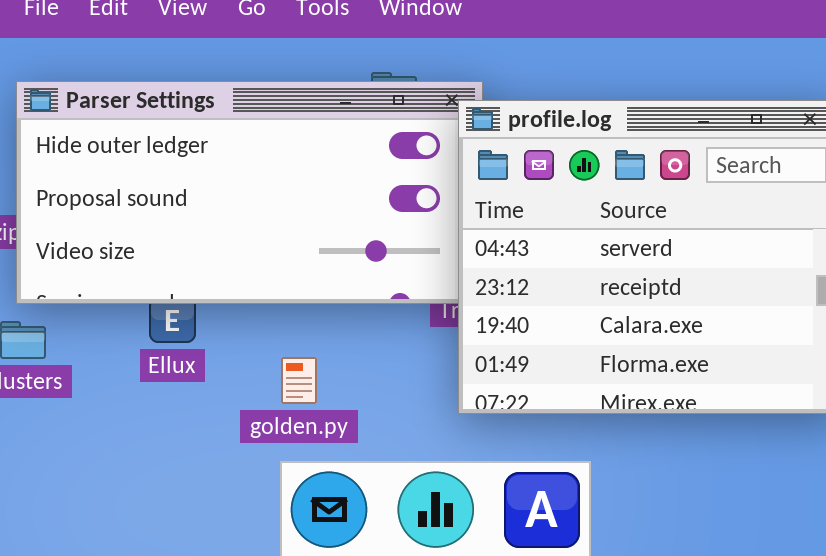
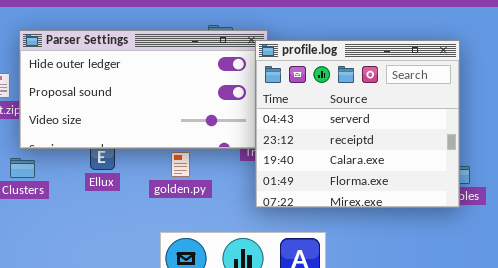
golden.py: [281,357,317,404] -> [171,152,190,177], moved

